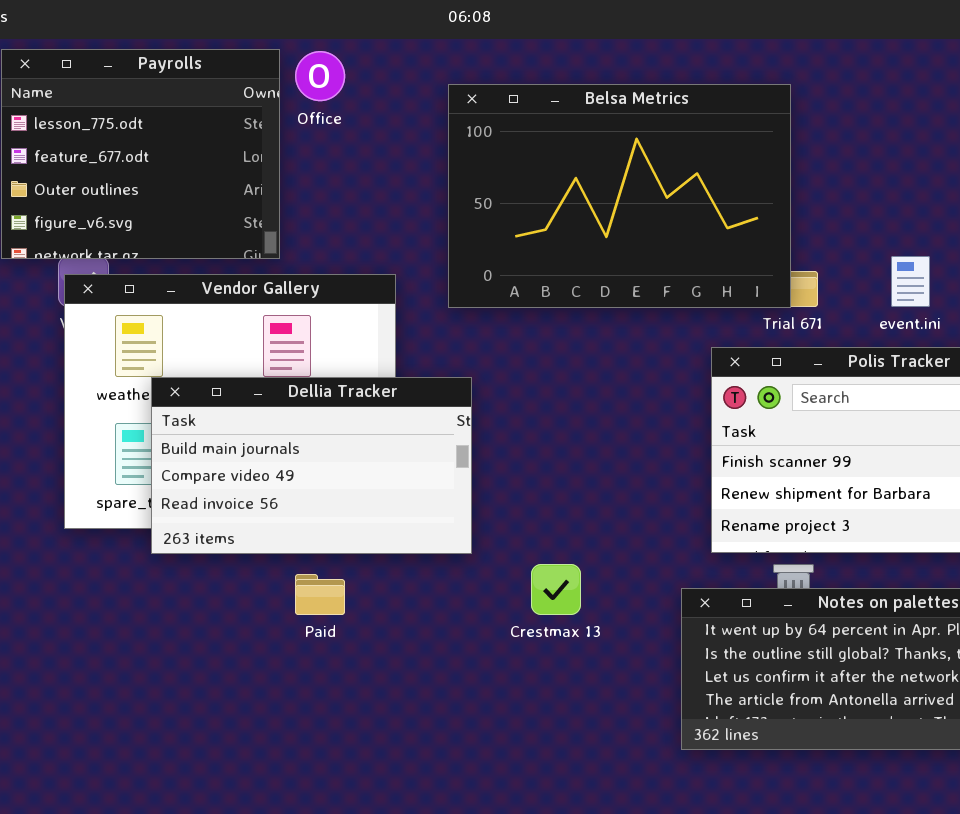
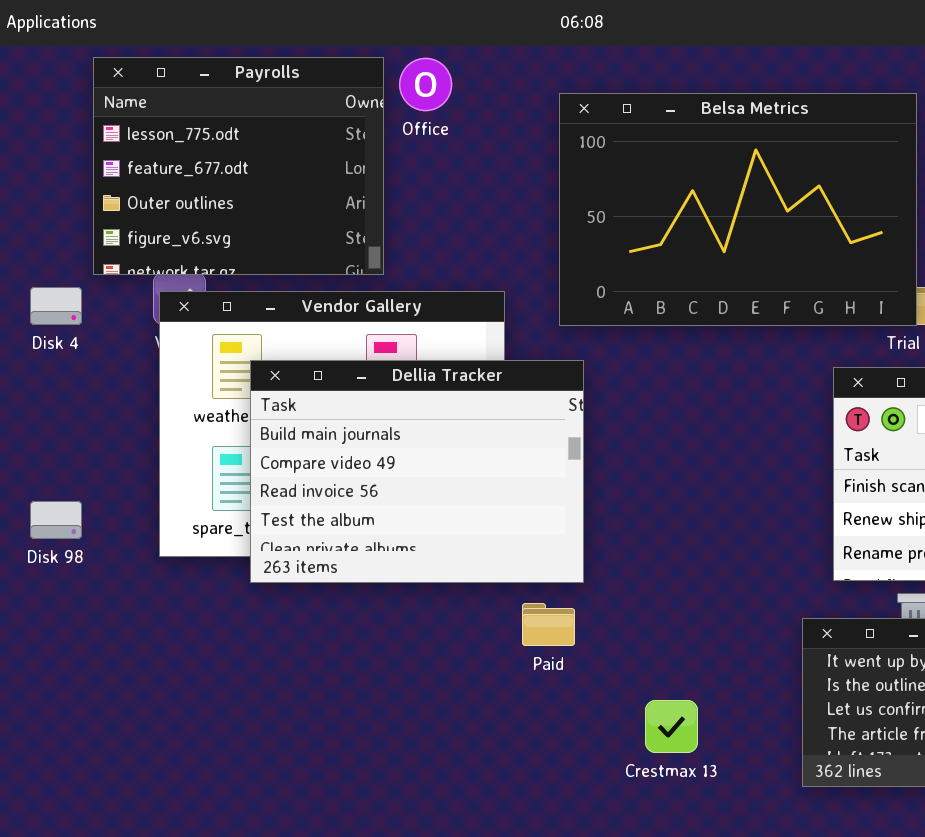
Dellia Tracker: [151,377,472,554] -> [250,360,584,583], resized
Crestmax 13: [531,564,581,615] -> [645,700,698,753], moved
Paid: [295,574,345,615] -> [522,603,575,646], moved

